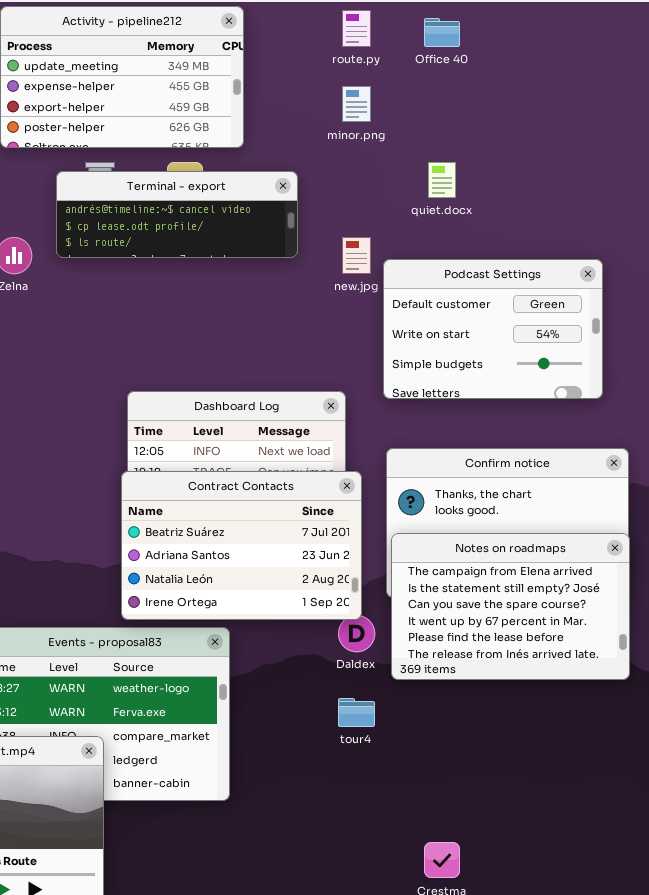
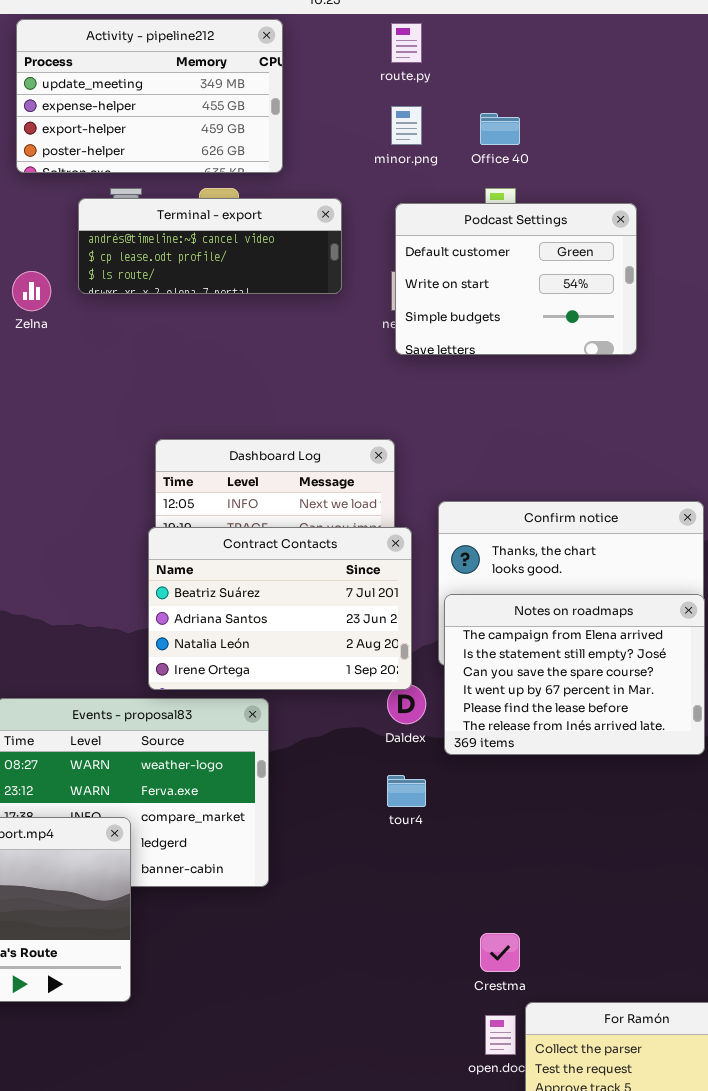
Office 40: [424,18,460,47] -> [480,113,520,145], moved
Podcast Settings: [383,259,603,399] -> [395,203,637,355], moved

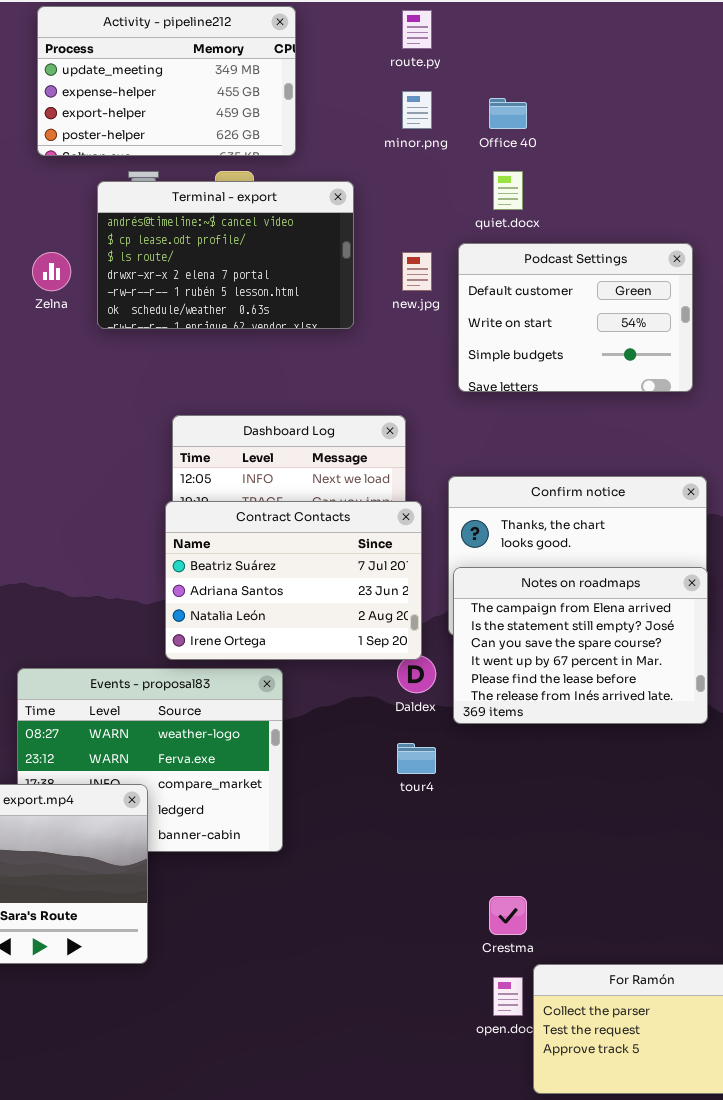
Terminal - export: [78,198,342,294] -> [97,181,354,329], resized
Podcast Settings: [395,203,637,355] -> [458,243,693,392], moved

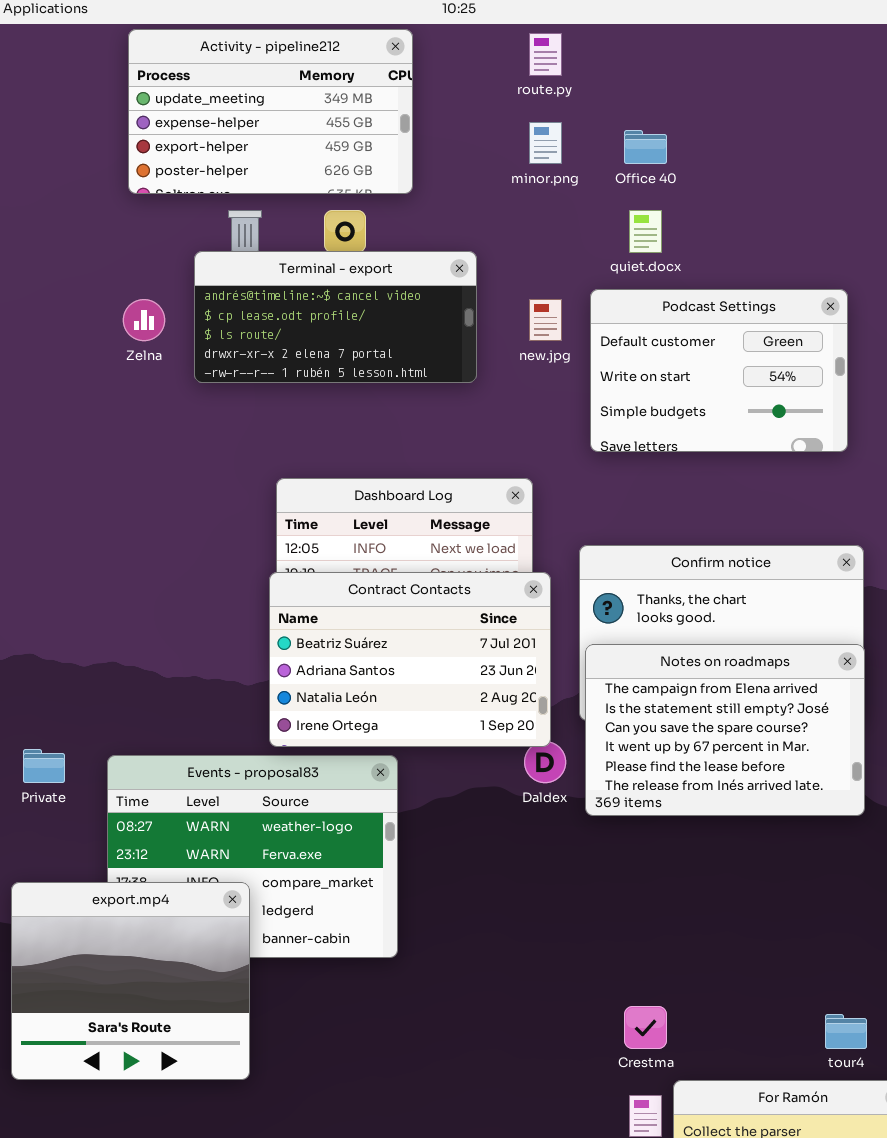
Terminal - export: [97,181,354,329] -> [194,251,477,383], resized
tour4: [397,743,436,774] -> [825,1014,867,1049], moved

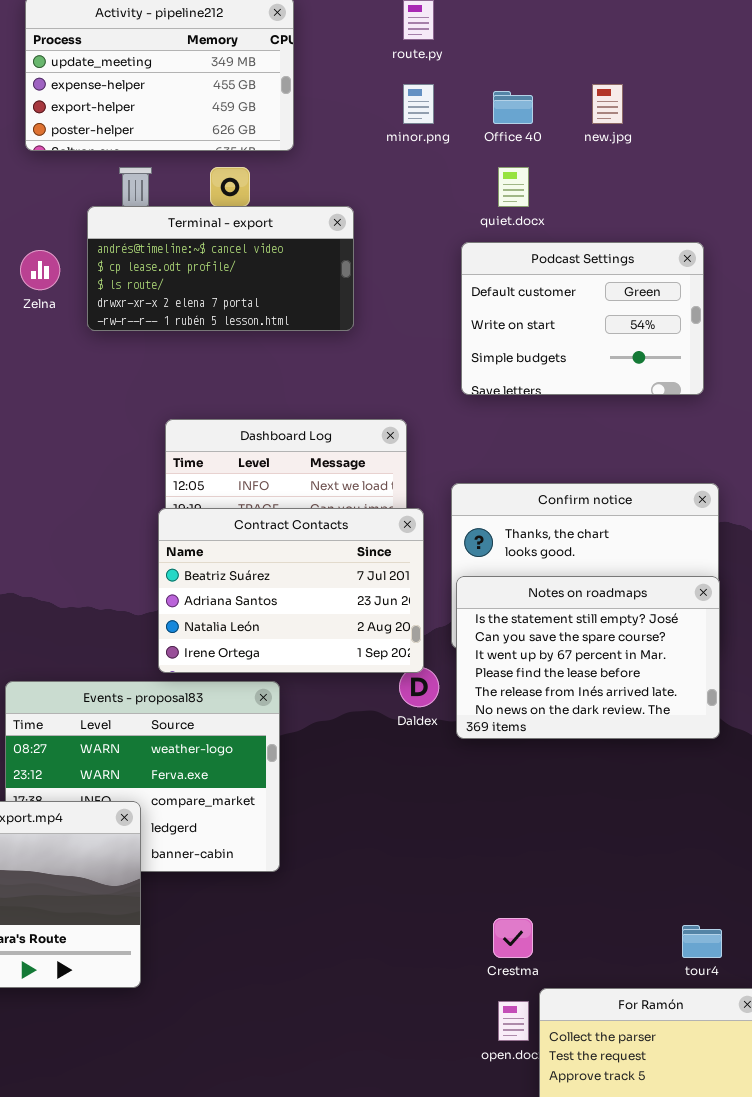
new.jpg: [529,299,562,341] -> [592,84,623,124], moved
Notes on roadmaps: [585,644,865,816] -> [456,576,720,739], scrolled down 1 row

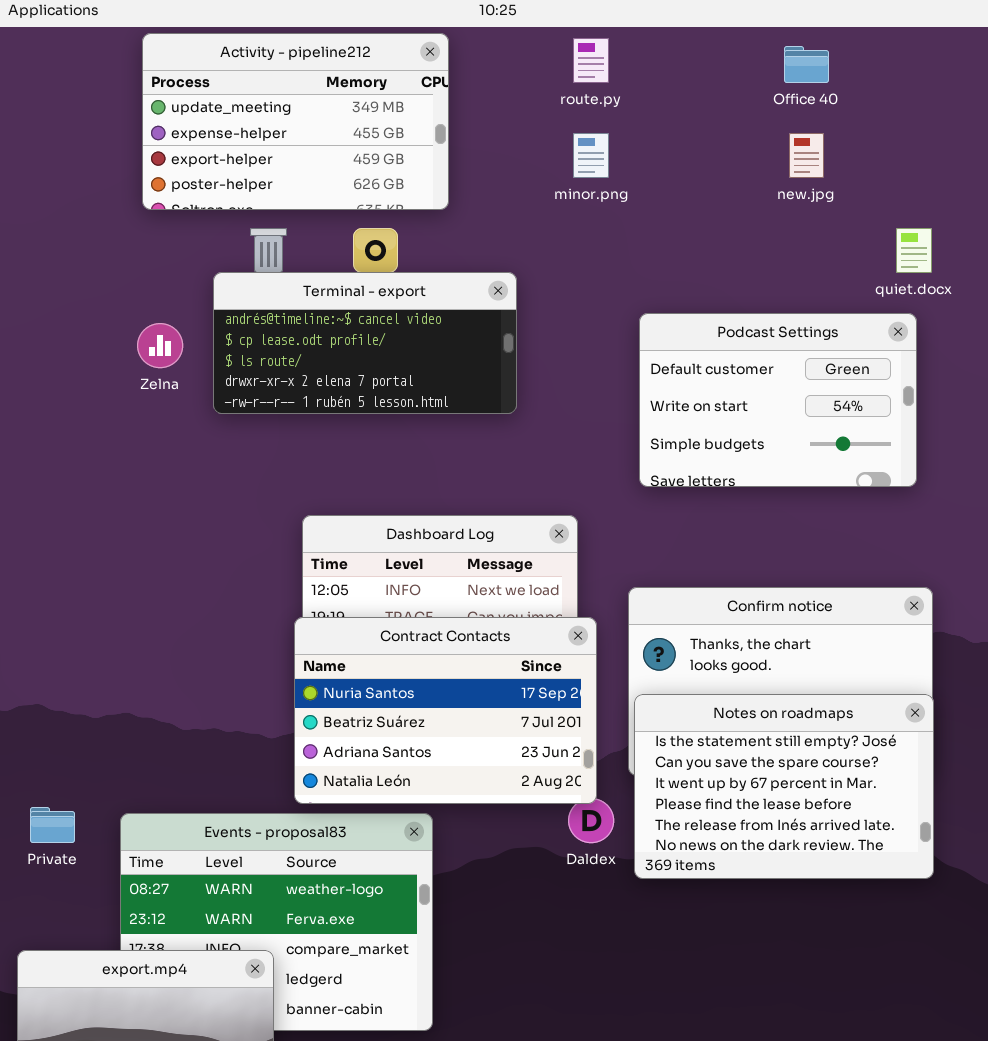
Office 40: [493,91,533,124] -> [784,46,829,83], moved
quiet.docx: [498,167,529,207] -> [896,228,932,273], moved
Contract Contacts: [158,508,424,673] -> [294,617,597,804], scrolled up 1 row

